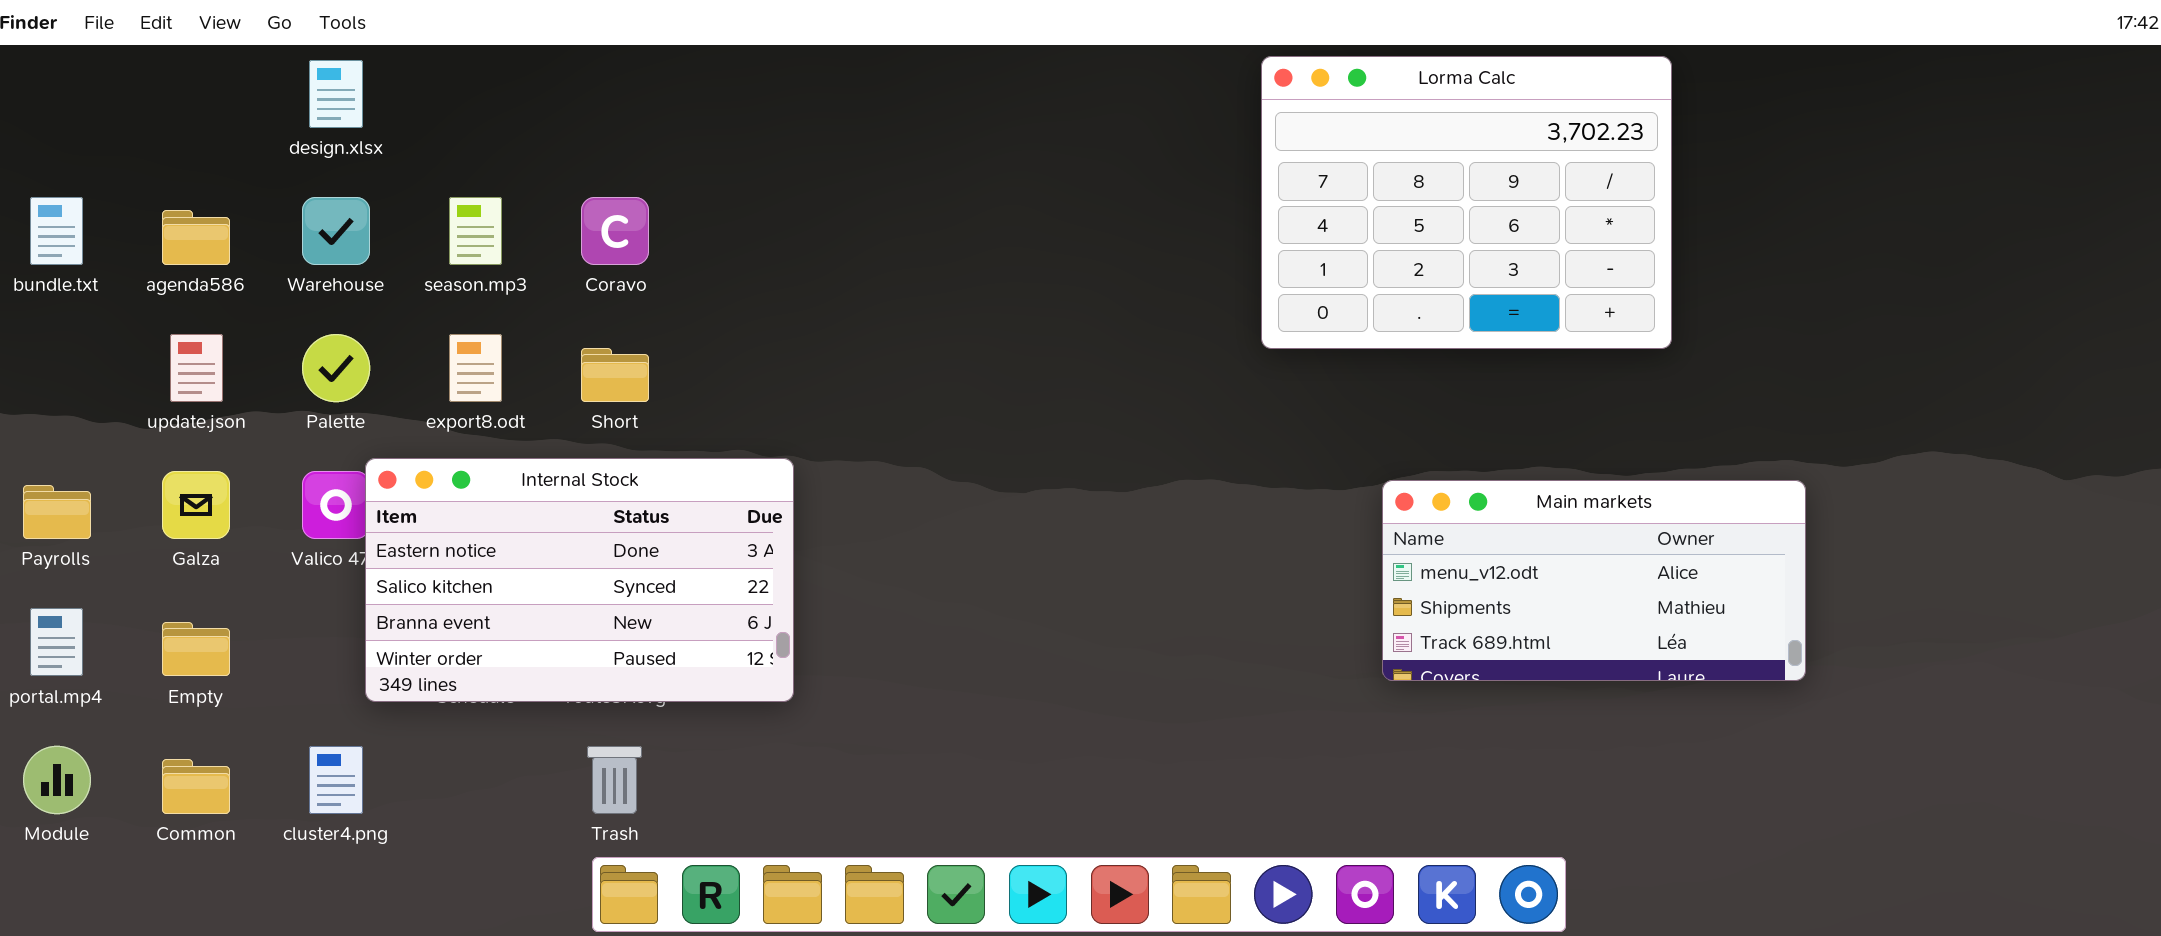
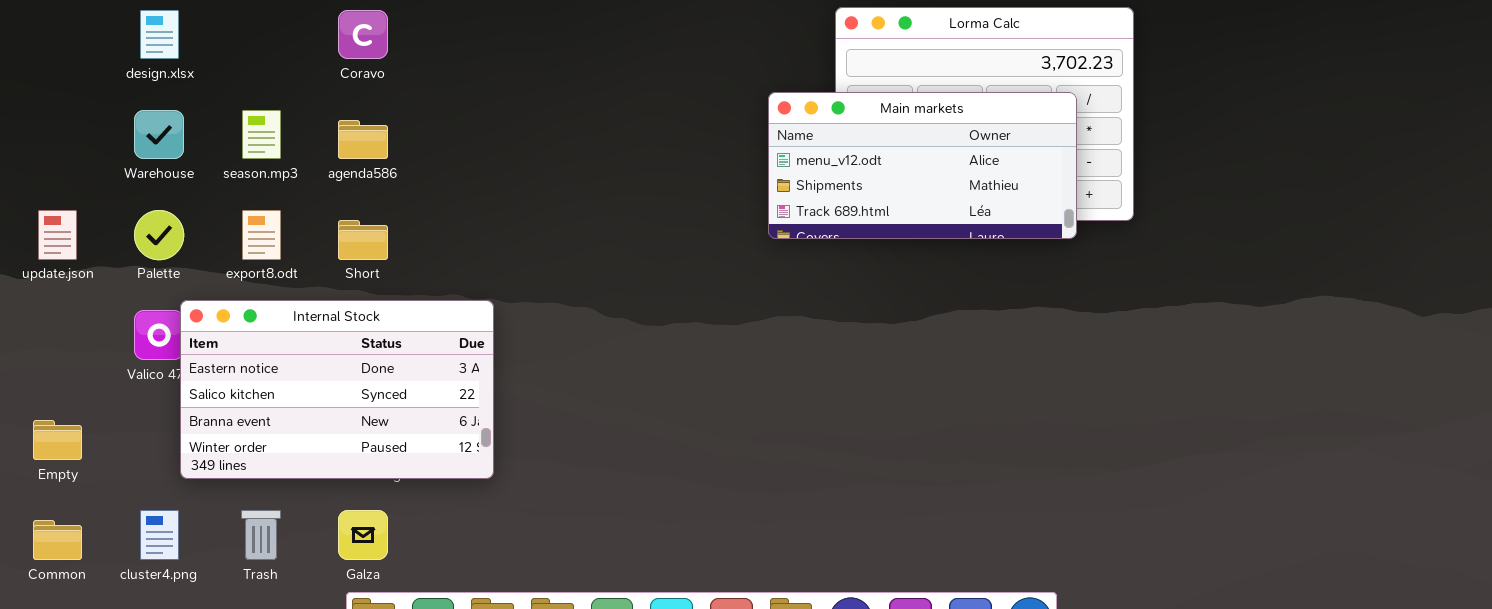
Coravo: [581,197,649,265] -> [338,10,388,59], moved
agenda586: [162,210,230,265] -> [338,120,388,159], moved
Galza: [162,471,230,539] -> [338,510,388,560], moved
Main markets: [1382,480,1806,681] -> [768,92,1077,239], moved
Trash: [587,746,642,814] -> [241,510,281,560], moved

